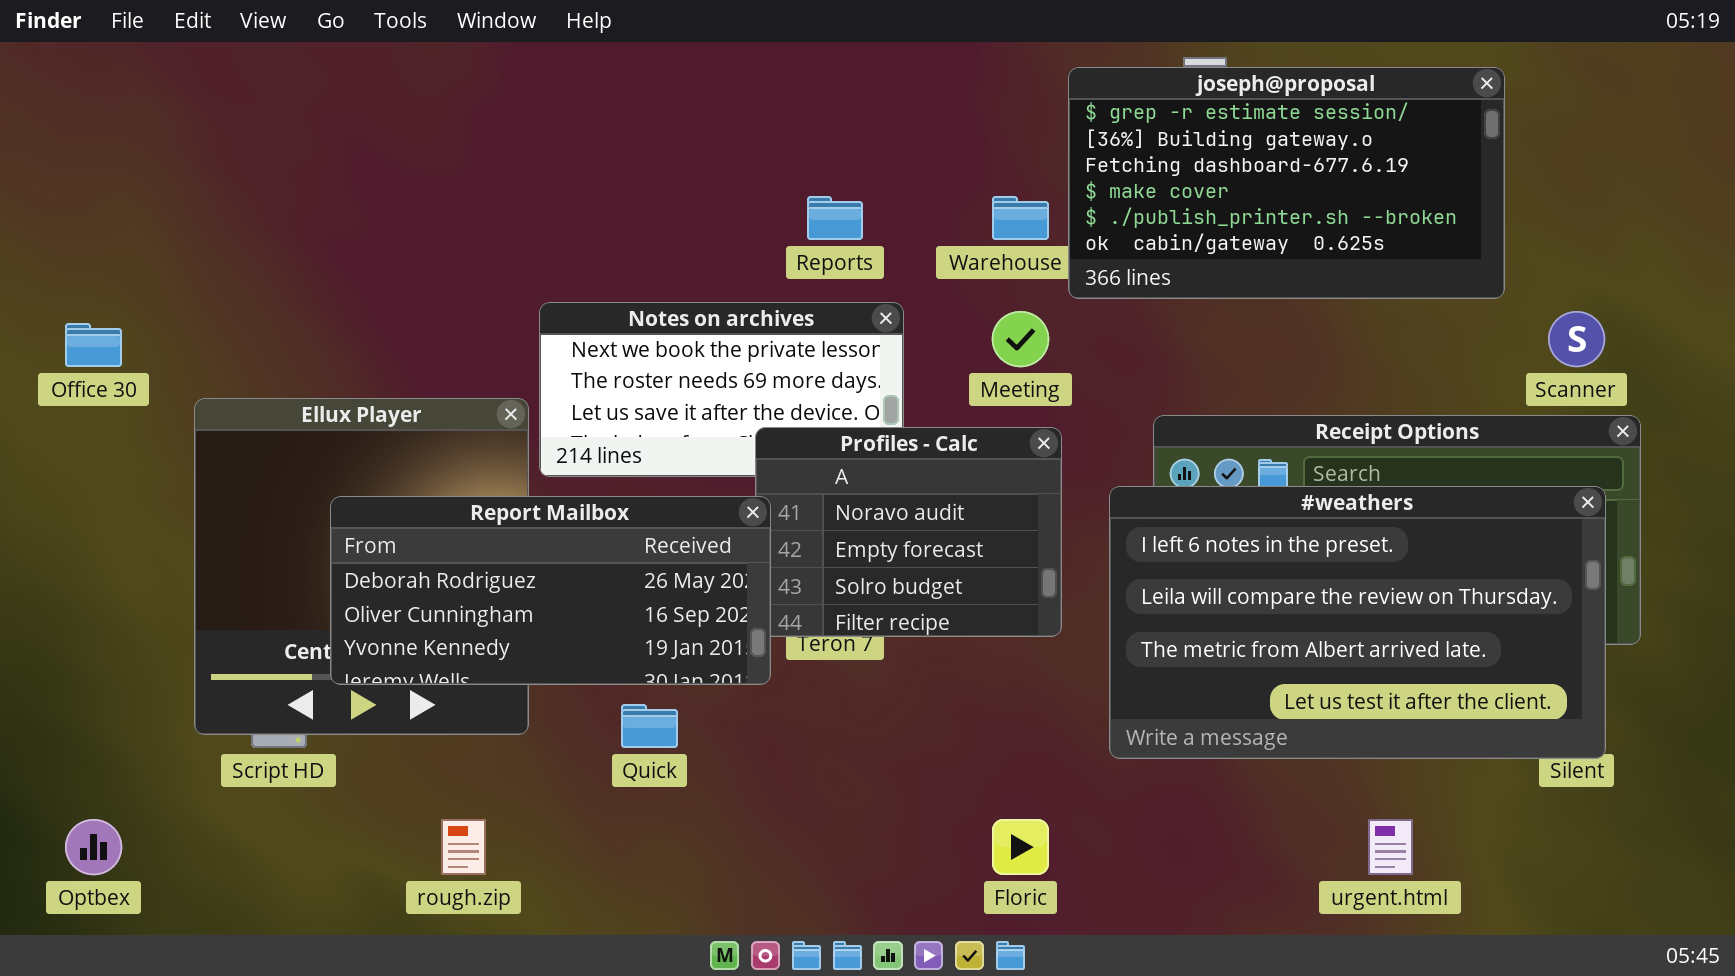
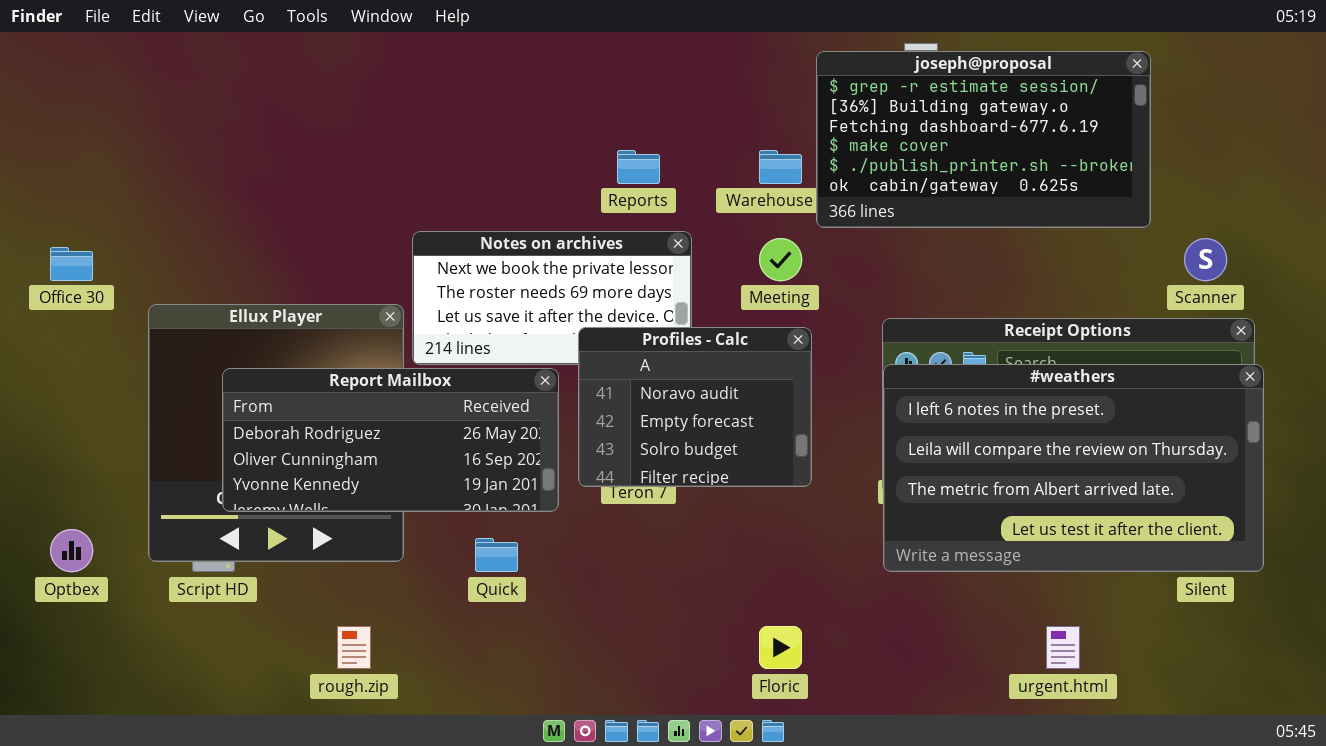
#weathers: [1109,486,1606,759] -> [883,364,1264,572], moved
Report Mailbox: [330,496,771,685] -> [222,368,559,512], moved
Optbex: [65,819,122,875] -> [50,529,93,572], moved

